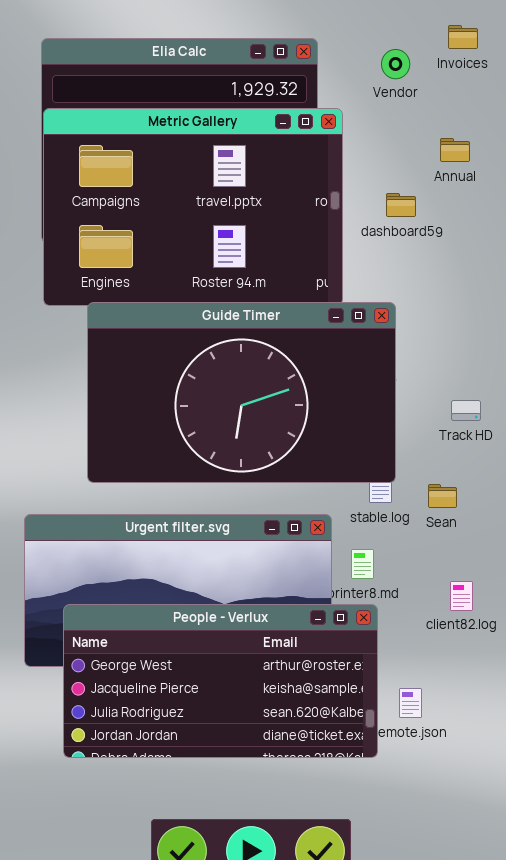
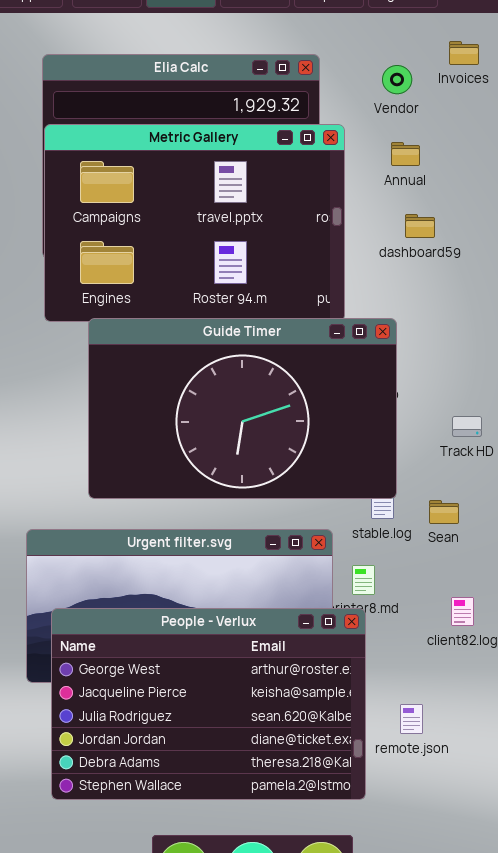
Annual: [440,138,470,162] -> [391,142,420,166], moved
dashboard59: [386,193,416,217] -> [405,214,435,238], moved
People - Verlux: [63,604,378,758] -> [51,608,366,800], moved, resized

